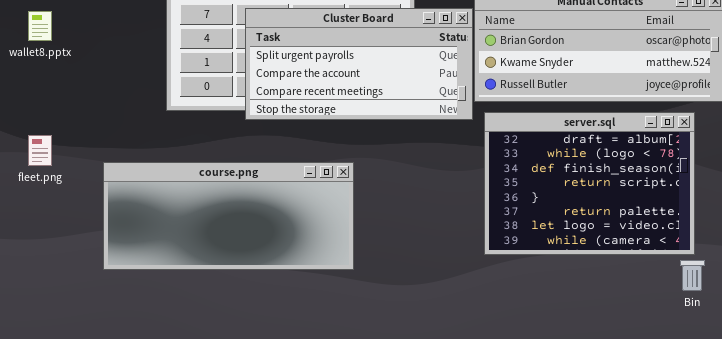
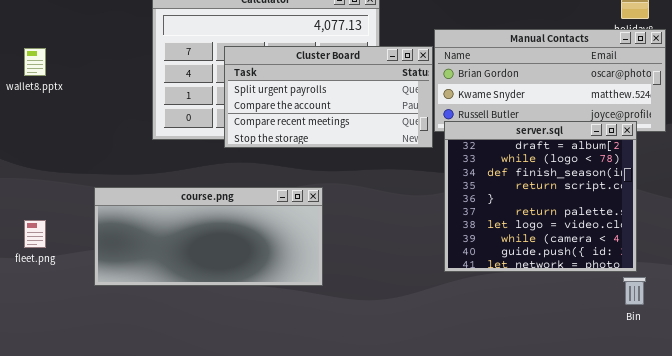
server.sql: [484,112,695,255] -> [444,121,637,272], resized
fleet.png: [28,135,52,166] -> [24,220,46,248], moved

